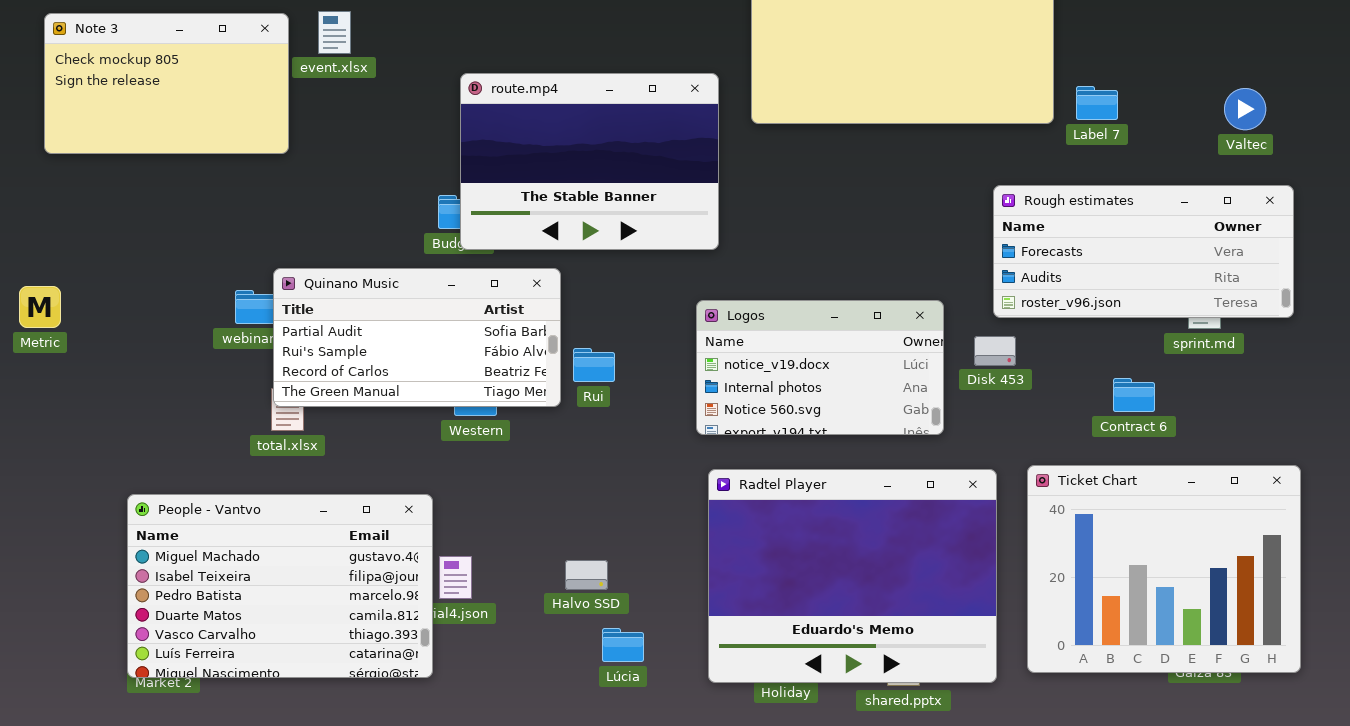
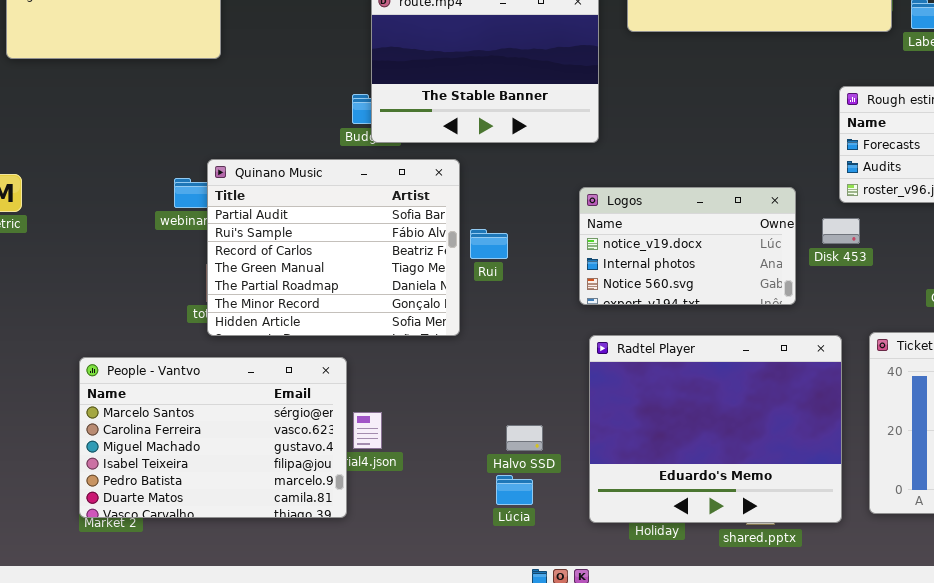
Quinano Music: [273,268,561,407] -> [207,159,460,336], resized
People - Vantvo: [127,494,433,678] -> [79,357,347,518], scrolled up 2 rows
Halvo SSD: [565,560,608,590] -> [506,425,543,451], moved

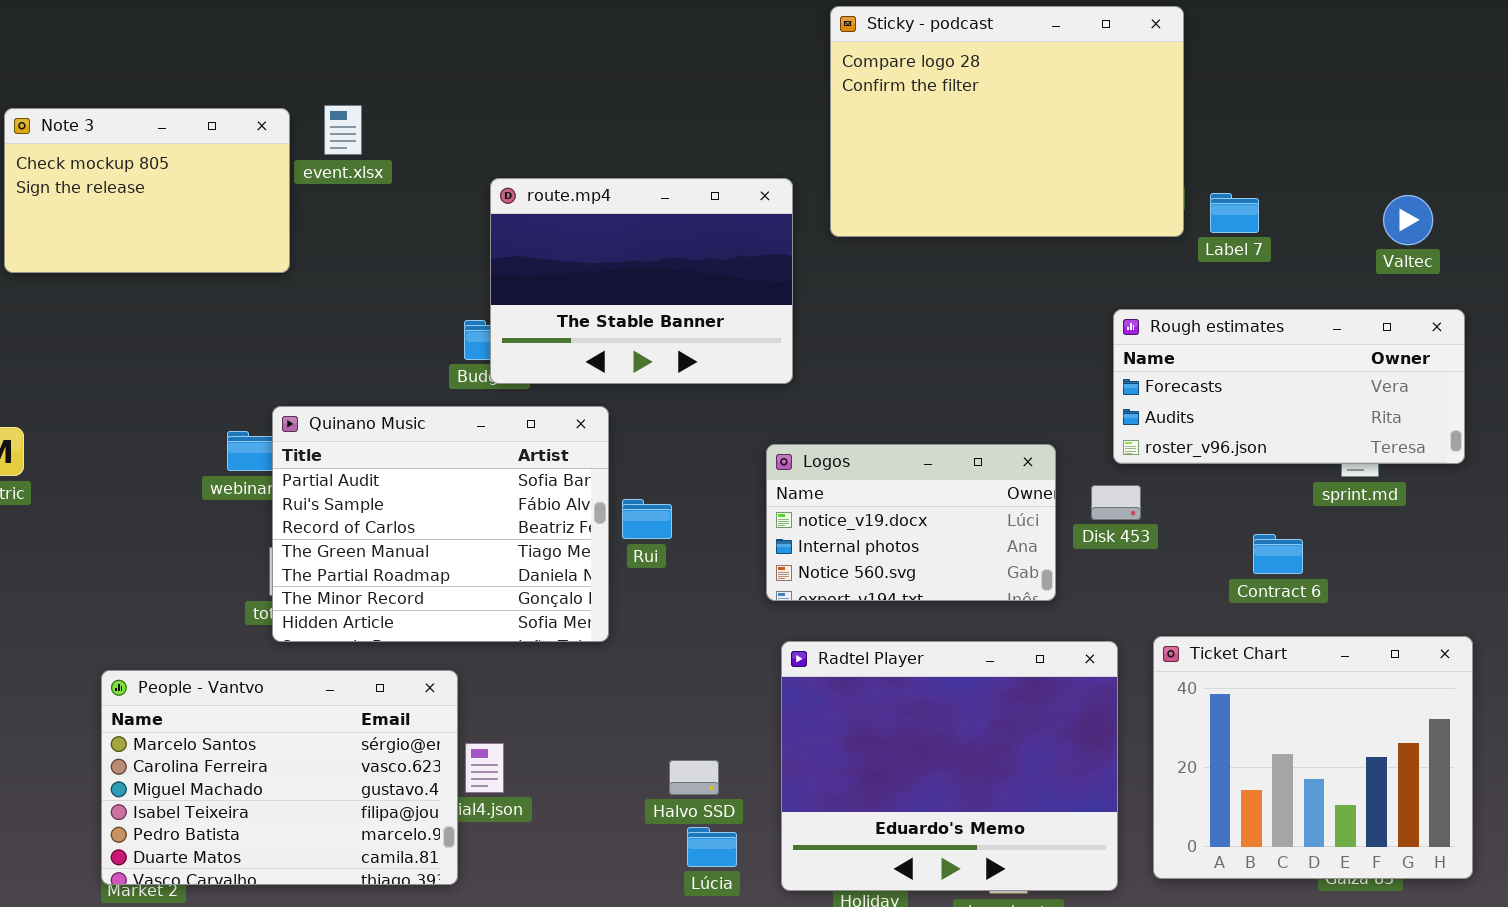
Lúcia: [496,475,533,505] -> [687,827,737,867], moved

